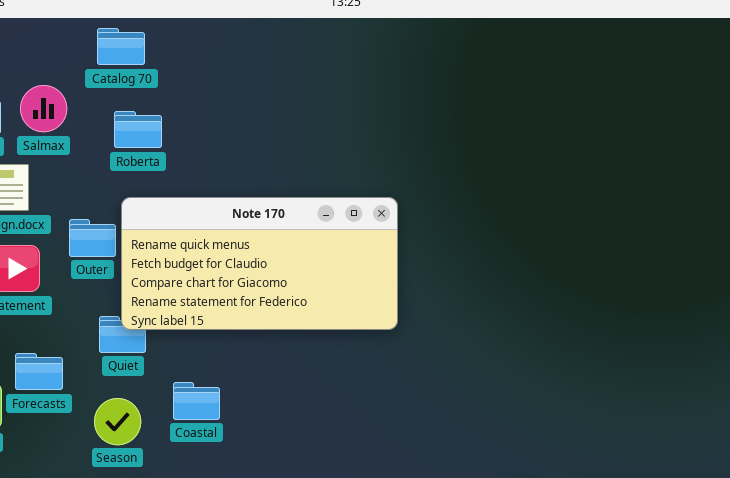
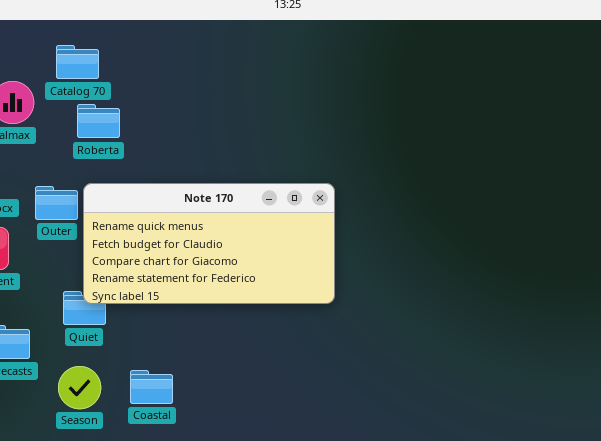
Catalog 70: [97,28,145,65] -> [56,45,99,79], moved
Outer: [69,219,116,257] -> [35,186,78,220], moved
Coastal: [173,382,220,420] -> [130,370,173,404], moved

